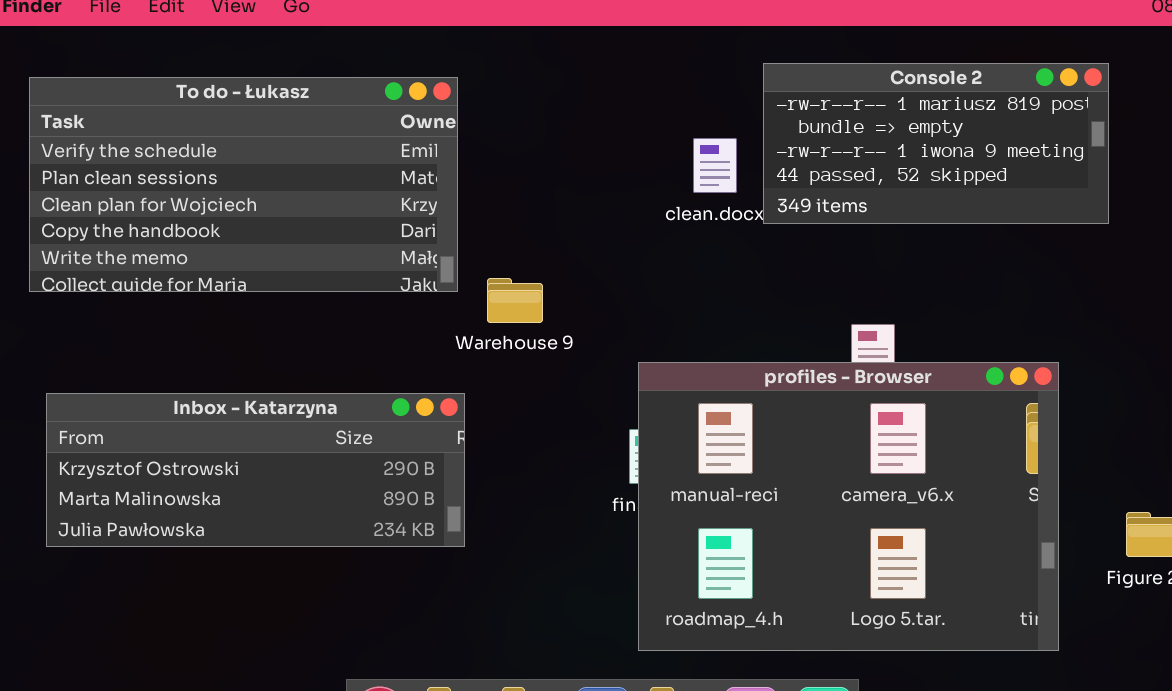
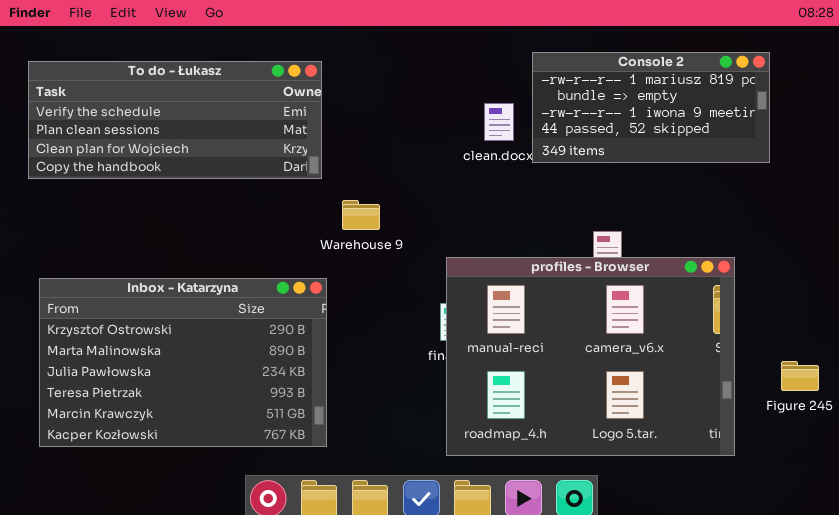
To do - Łukasz: [29,77,458,292] -> [28,61,322,179], resized
Inbox - Katarzyna: [46,393,465,547] -> [39,278,327,447], resized

